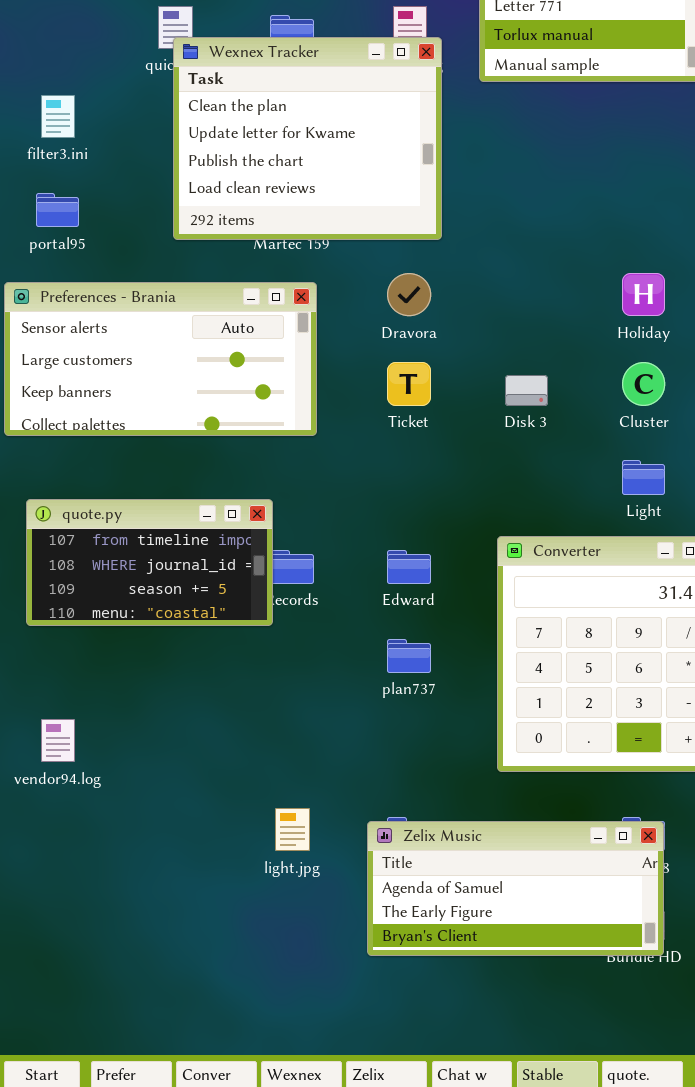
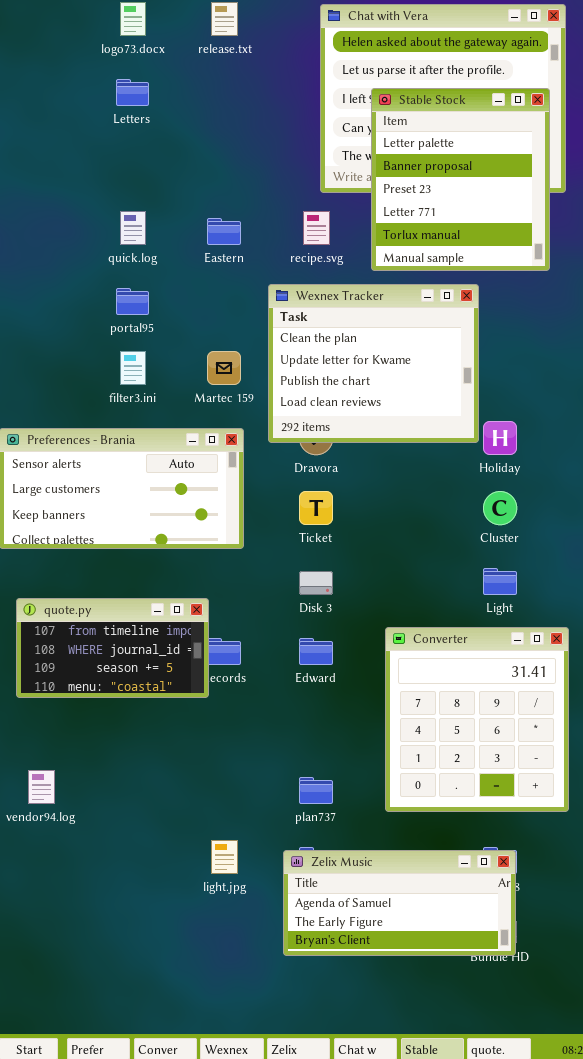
Wexnex Tracker: [173,37,442,240] -> [268,284,479,443], moved
filter3.ini: [41,95,75,138] -> [120,351,146,385], moved
portal95: [36,193,79,227] -> [116,288,149,315], moved
Disk 3: [505,375,548,406] -> [299,571,333,595], moved
plan737: [387,639,431,673] -> [299,777,333,804], moved

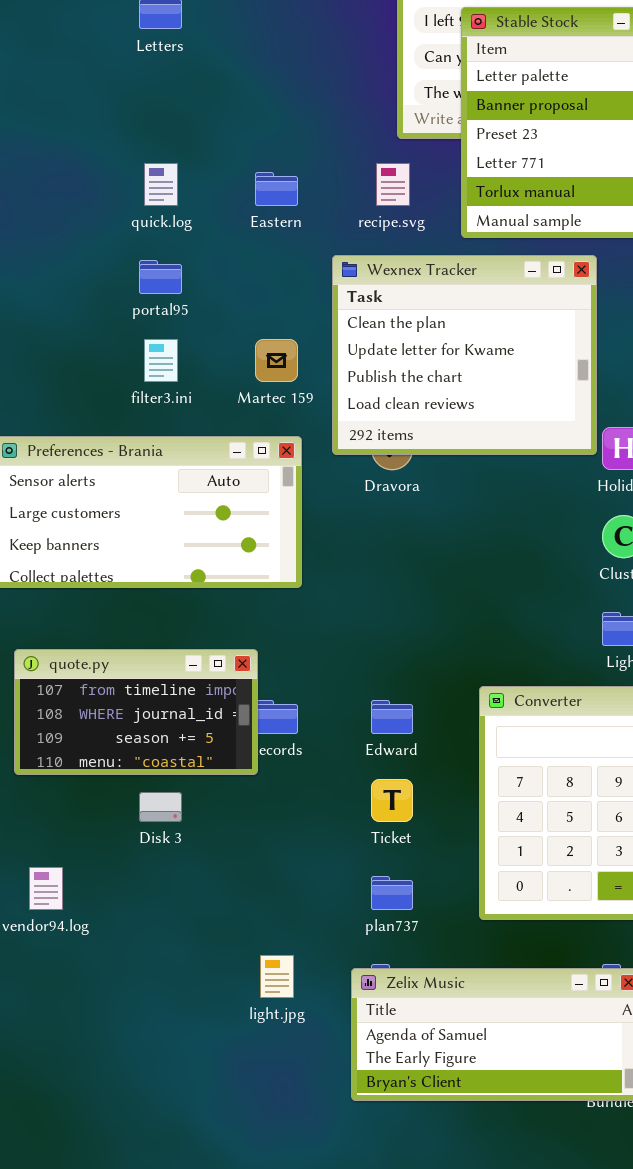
Ticket: [299,491,333,525] -> [371,779,413,822], moved
Disk 3: [299,571,333,595] -> [139,792,182,822], moved

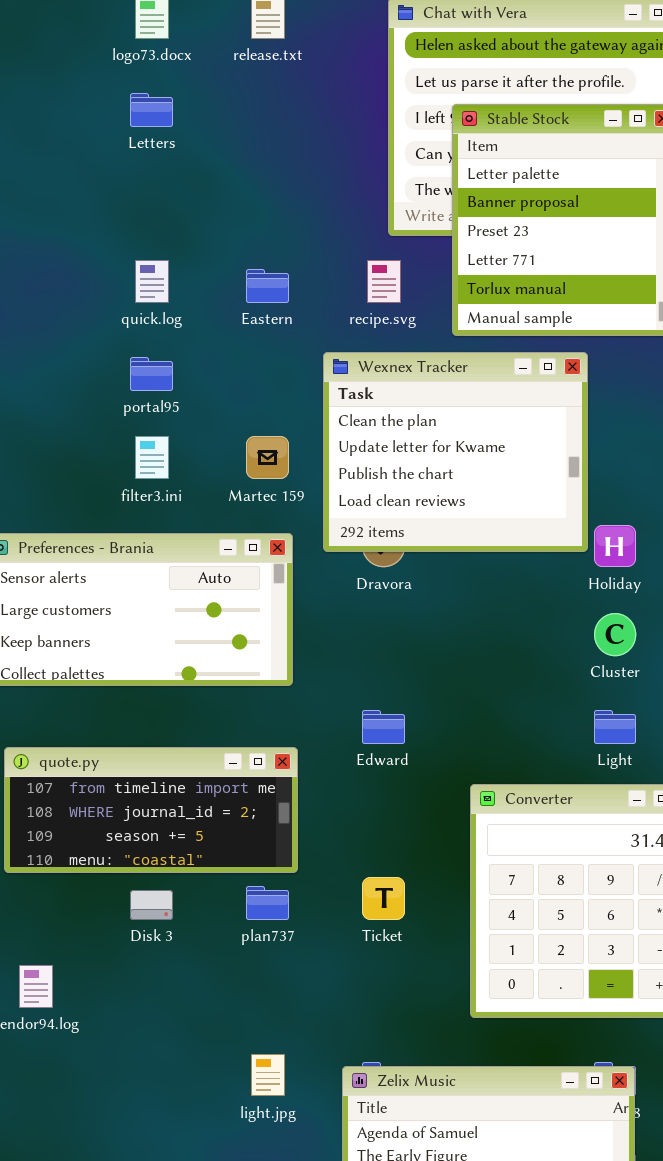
quote.py: [14,649,258,775] -> [4,747,298,873], resized
Edward: [371,700,413,734] -> [362,710,405,744], moved
plan737: [371,876,413,910] -> [246,886,289,920], moved

